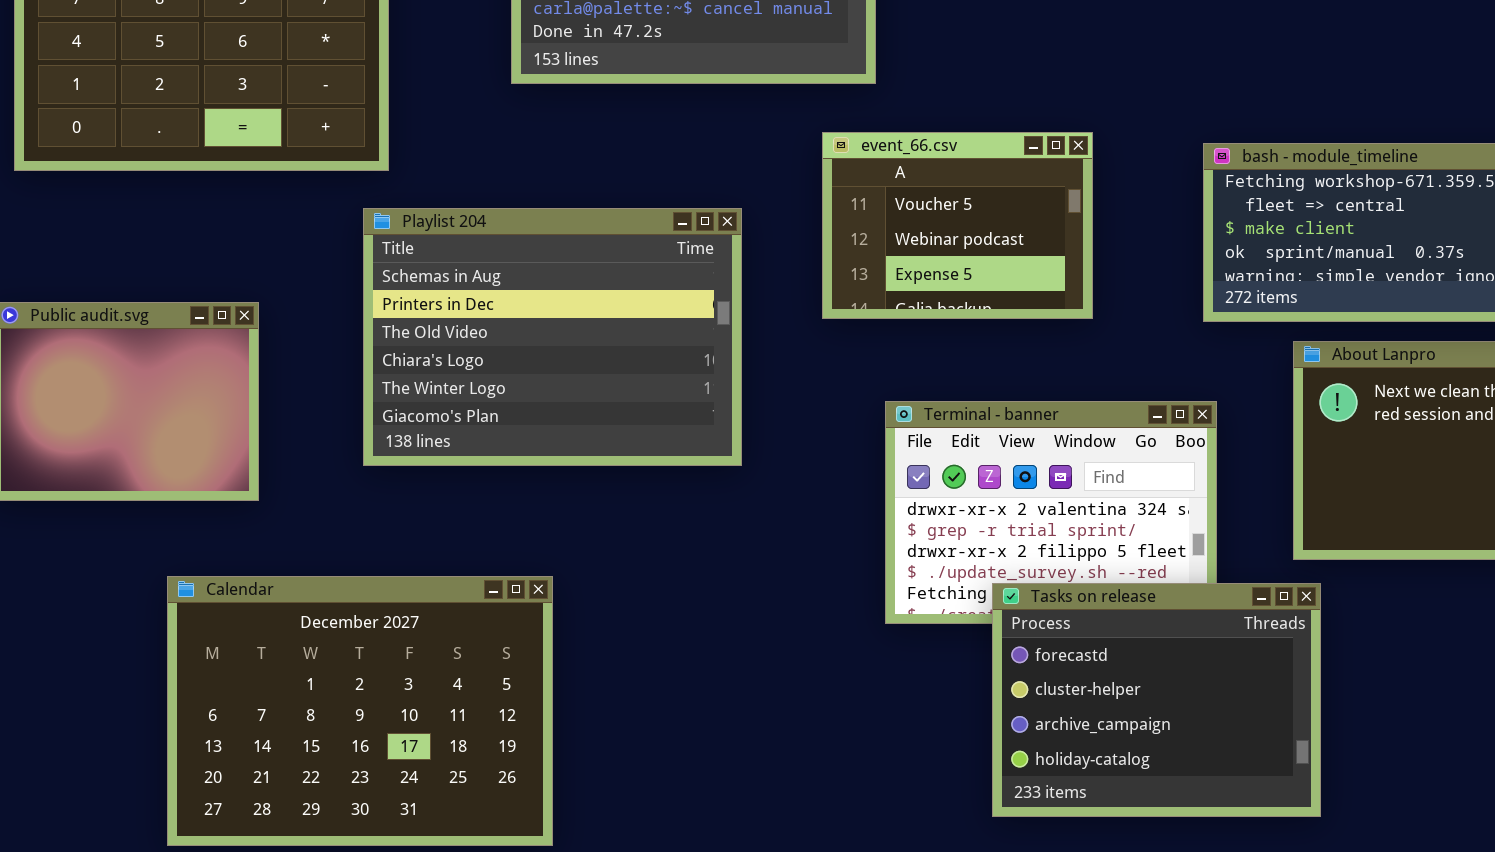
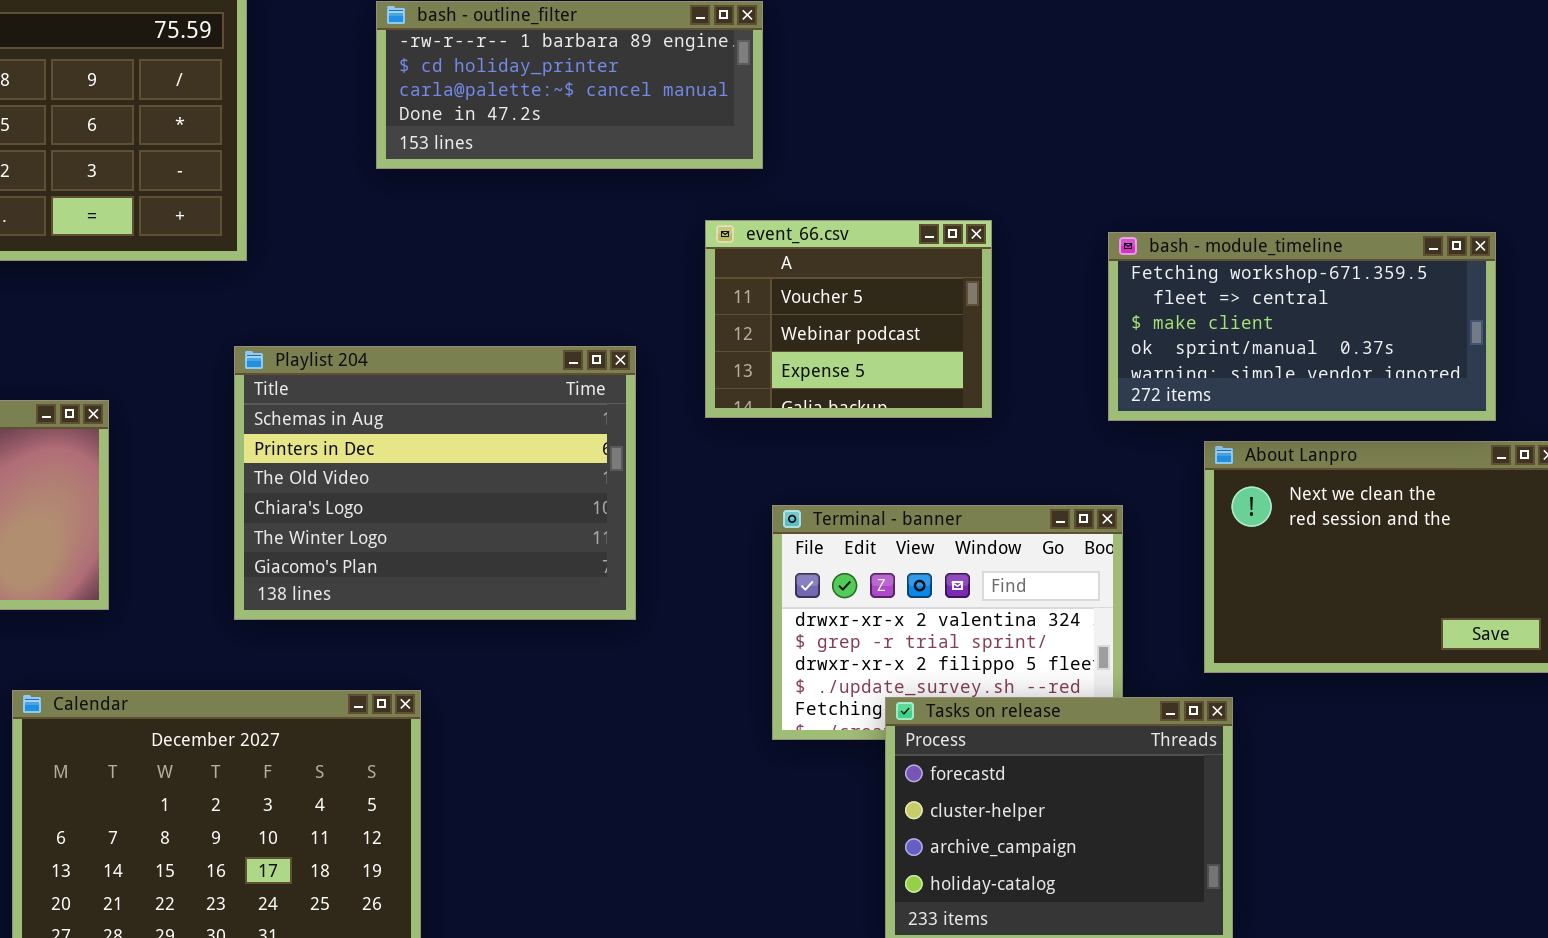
Playlist 204: [363,208,742,466] -> [234,346,636,620], moved

